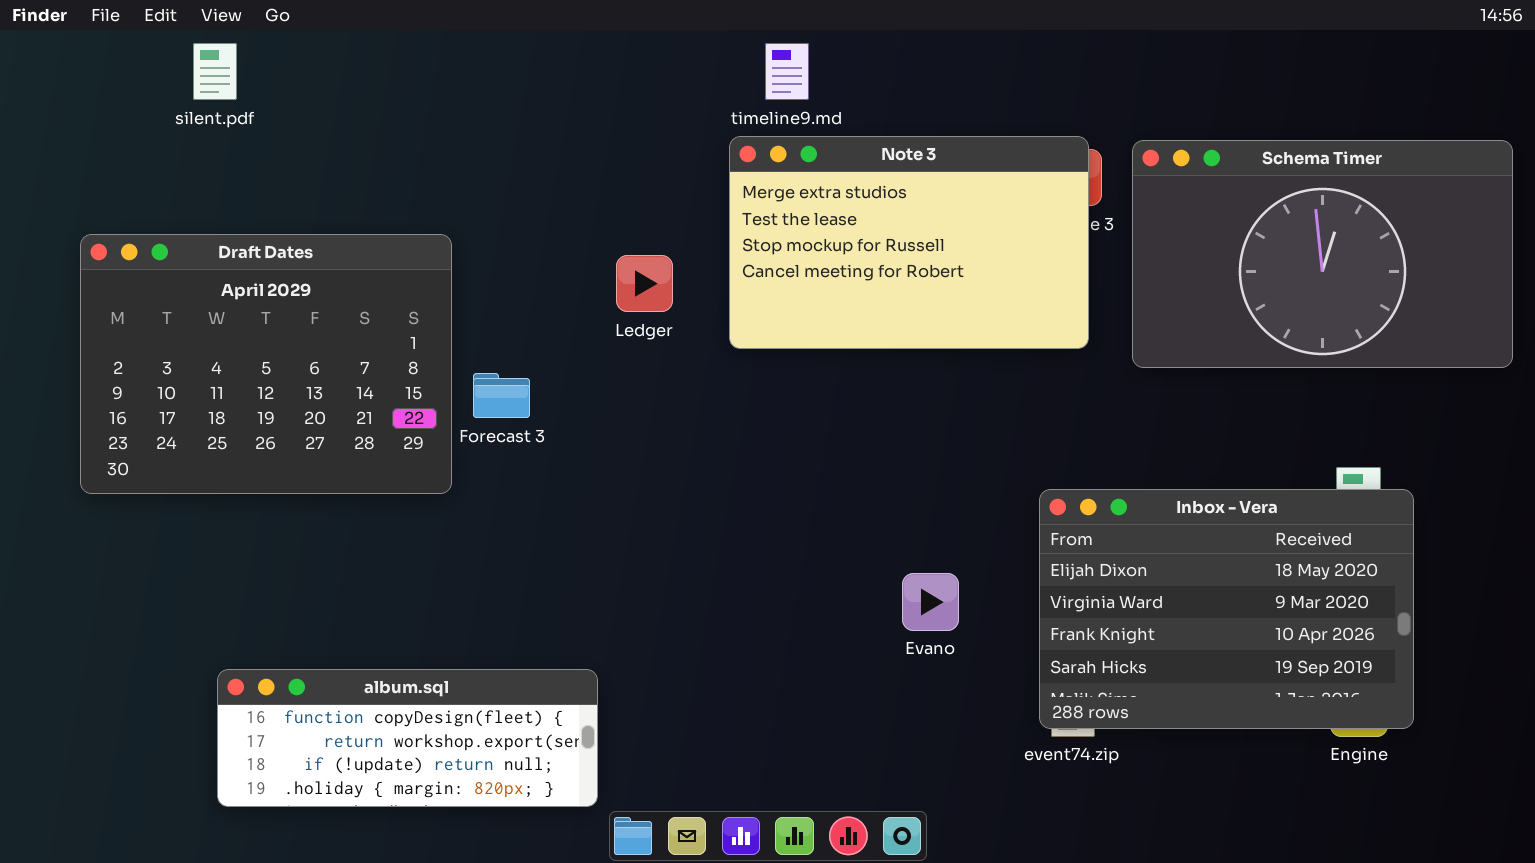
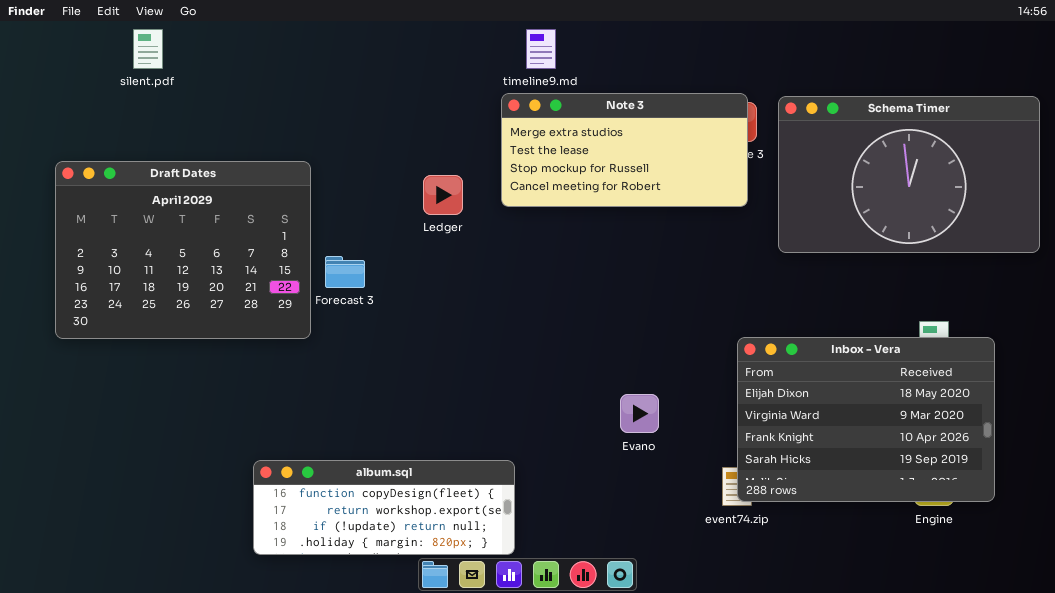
Note 3: [729,136,1089,349] -> [501,93,748,207], resized
Inbox - Vera: [1039,489,1414,729] -> [737,337,995,502], moved
album.sql: [217,669,598,807] -> [253,460,515,555], moved

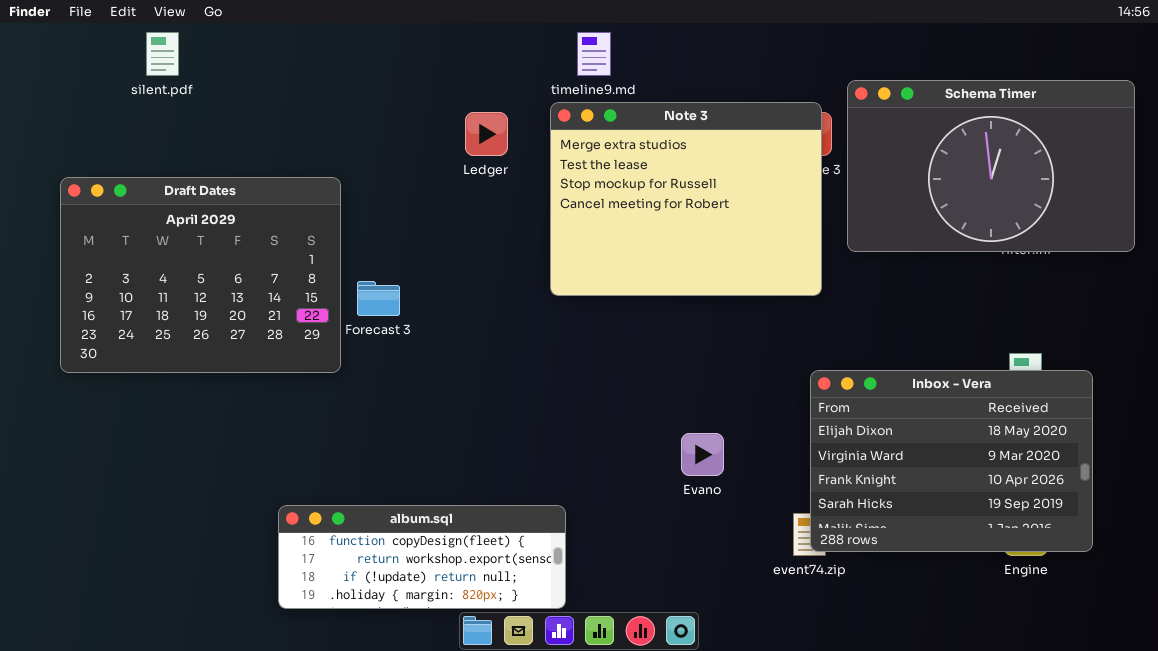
Note 3: [501,93,748,207] -> [550,102,822,296], resized
Schema Timer: [778,96,1040,253] -> [847,80,1135,252], moved
Ledger: [423,175,463,215] -> [465,112,508,156], moved

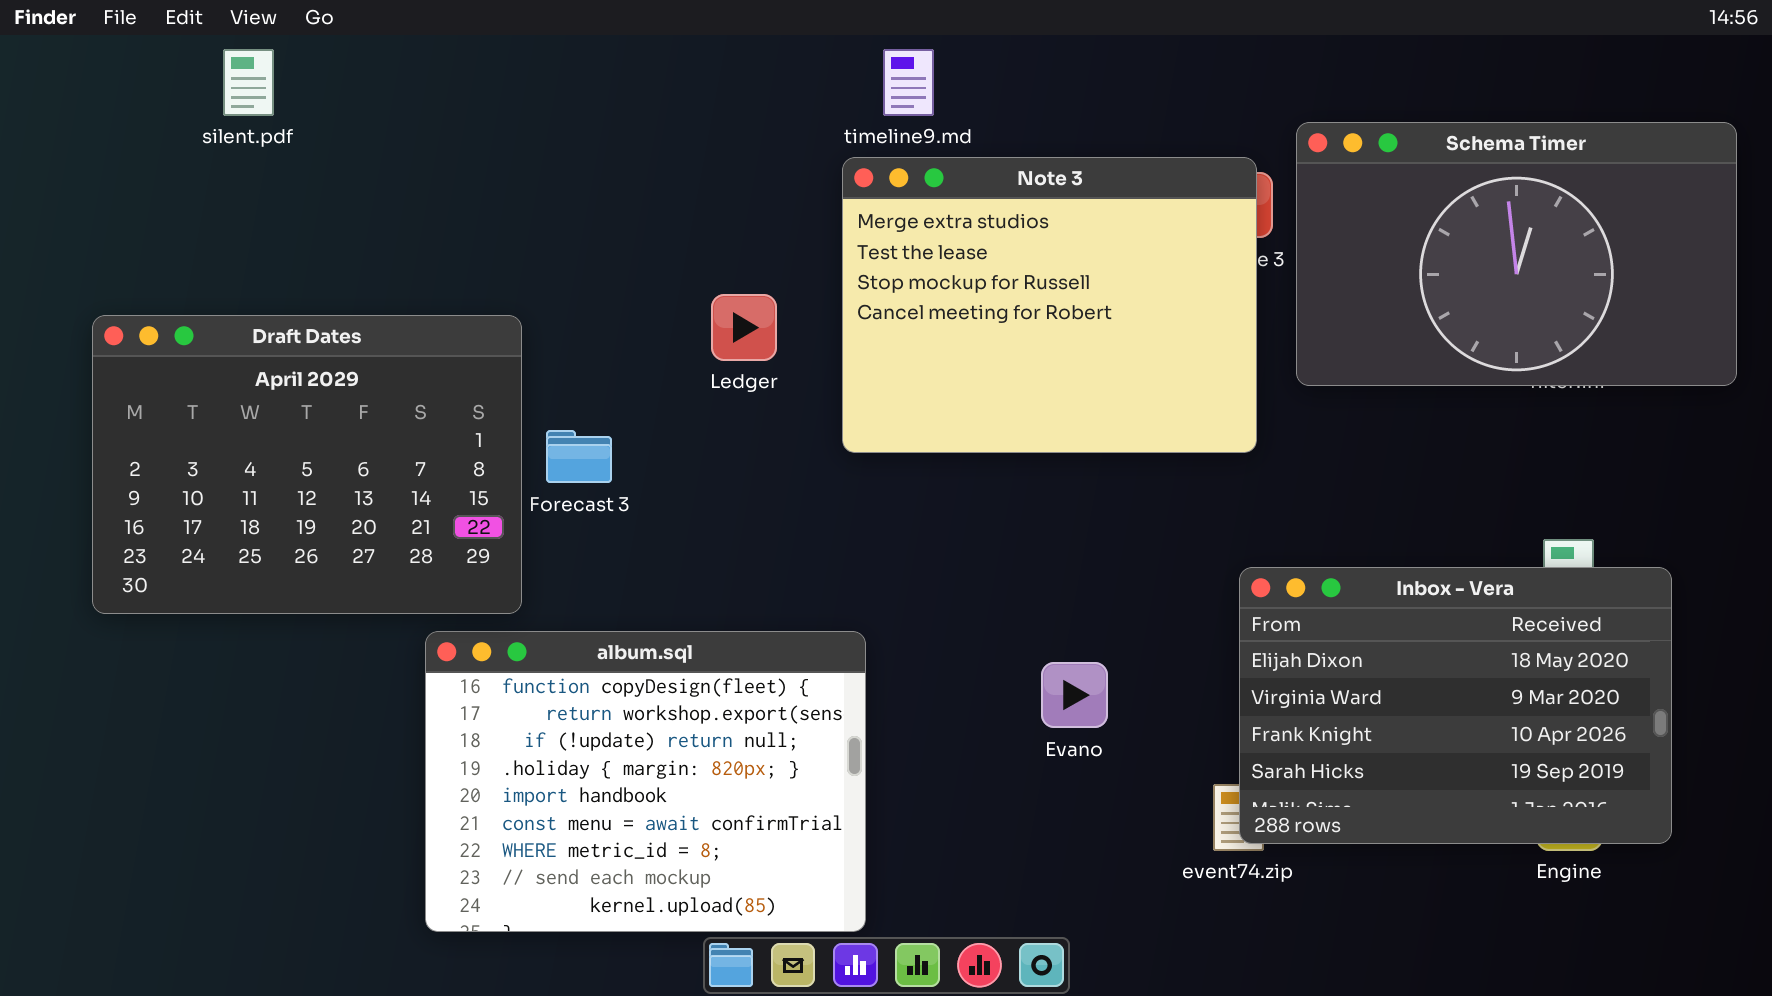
Ledger: [465,112,508,156] -> [711,294,777,361], moved
Draft Dates: [60,177,341,373] -> [92,315,522,614], moved
album.sql: [278,505,566,609] -> [425,631,866,932], resized

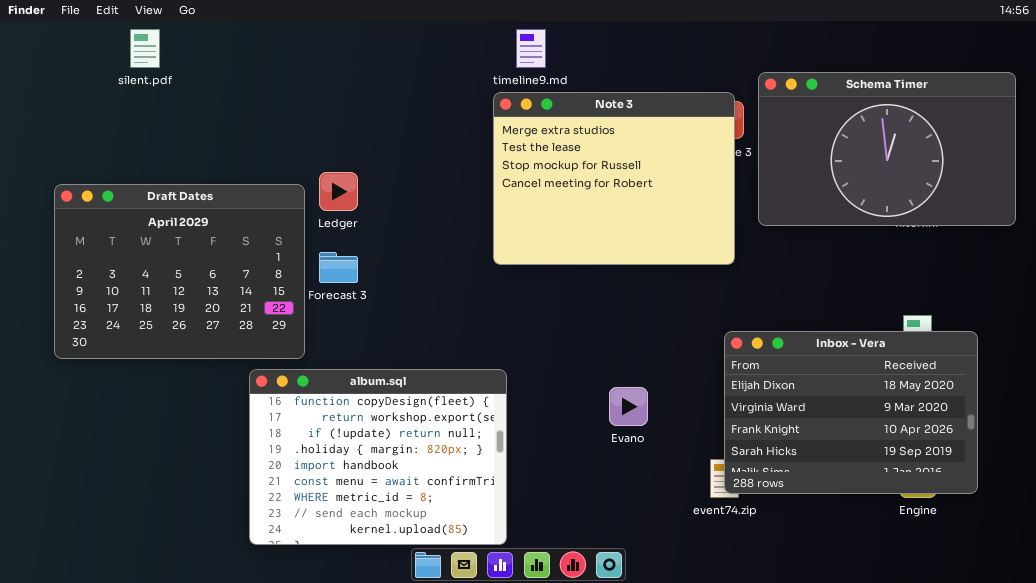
Ledger: [711,294,777,361] -> [319,172,358,211], moved

